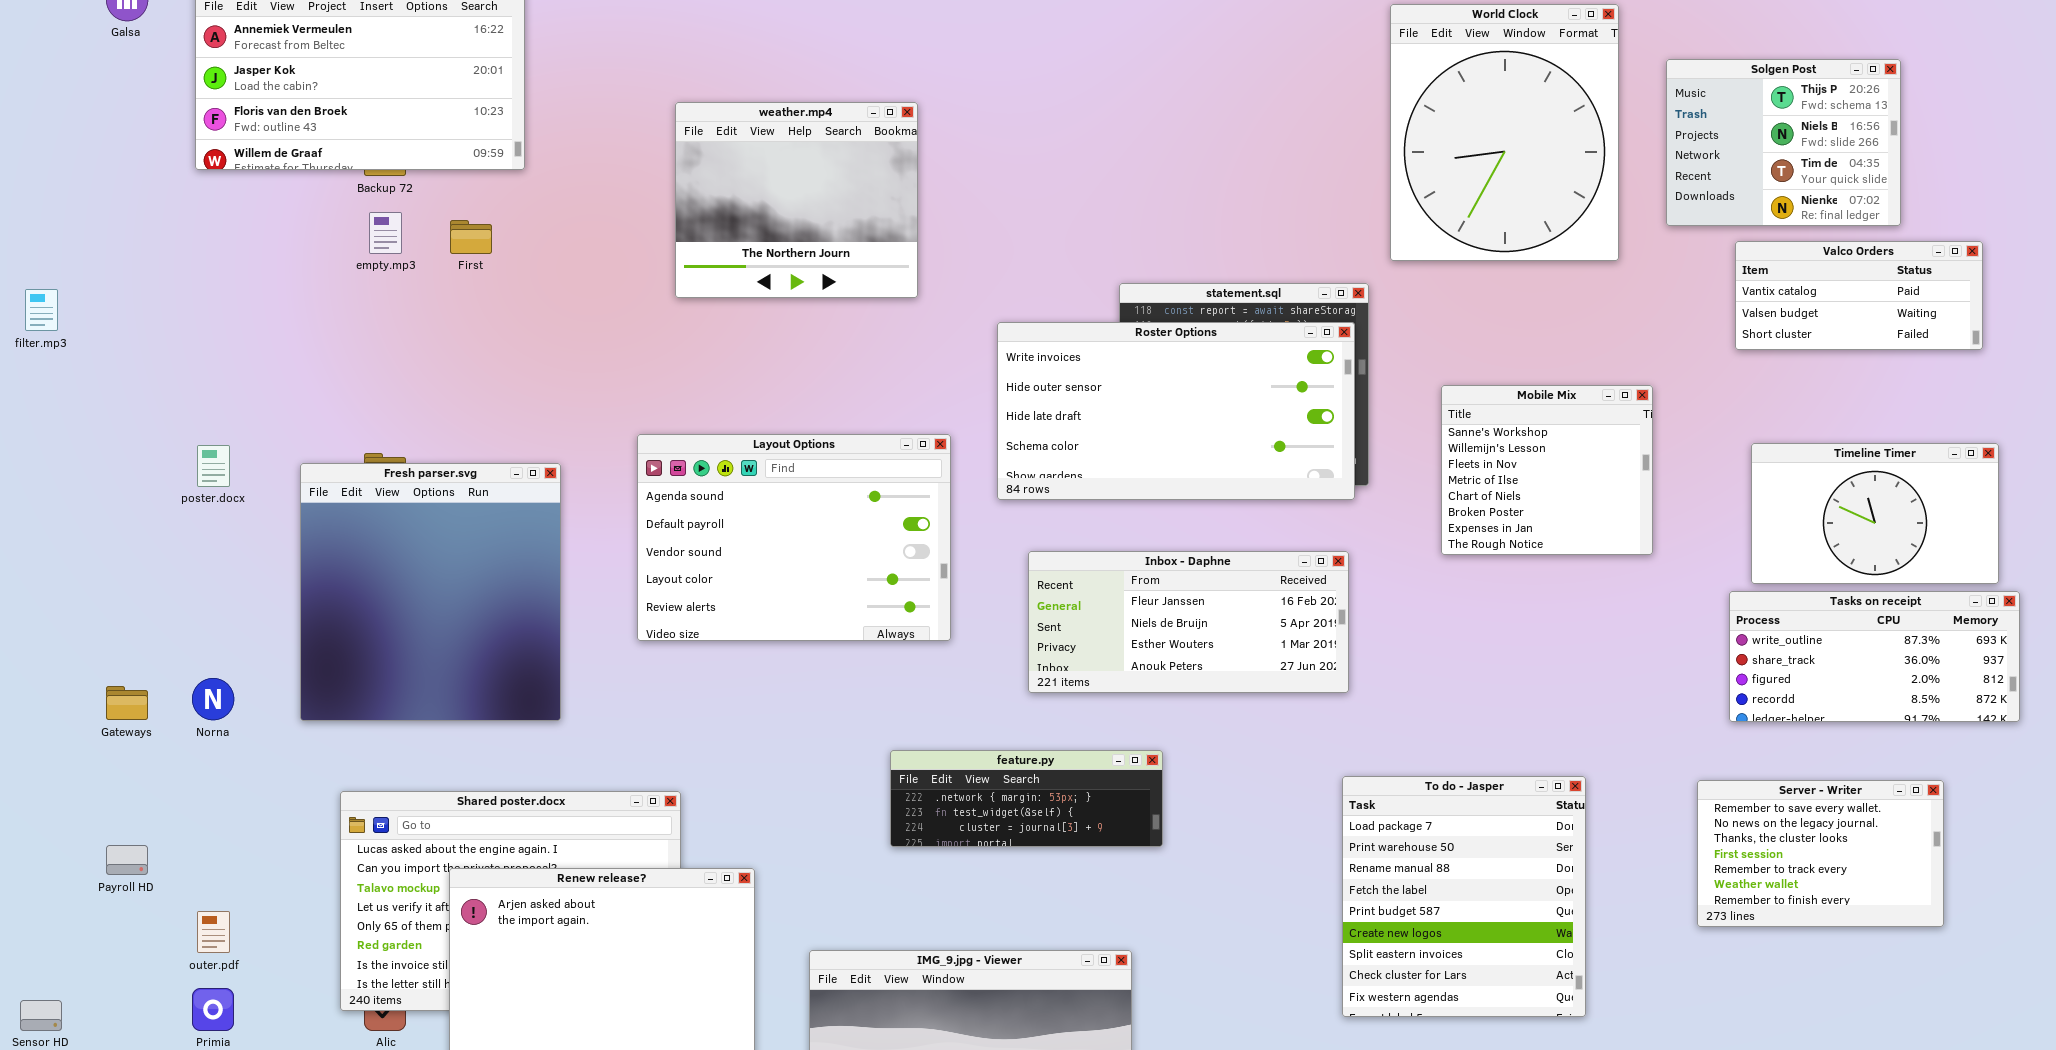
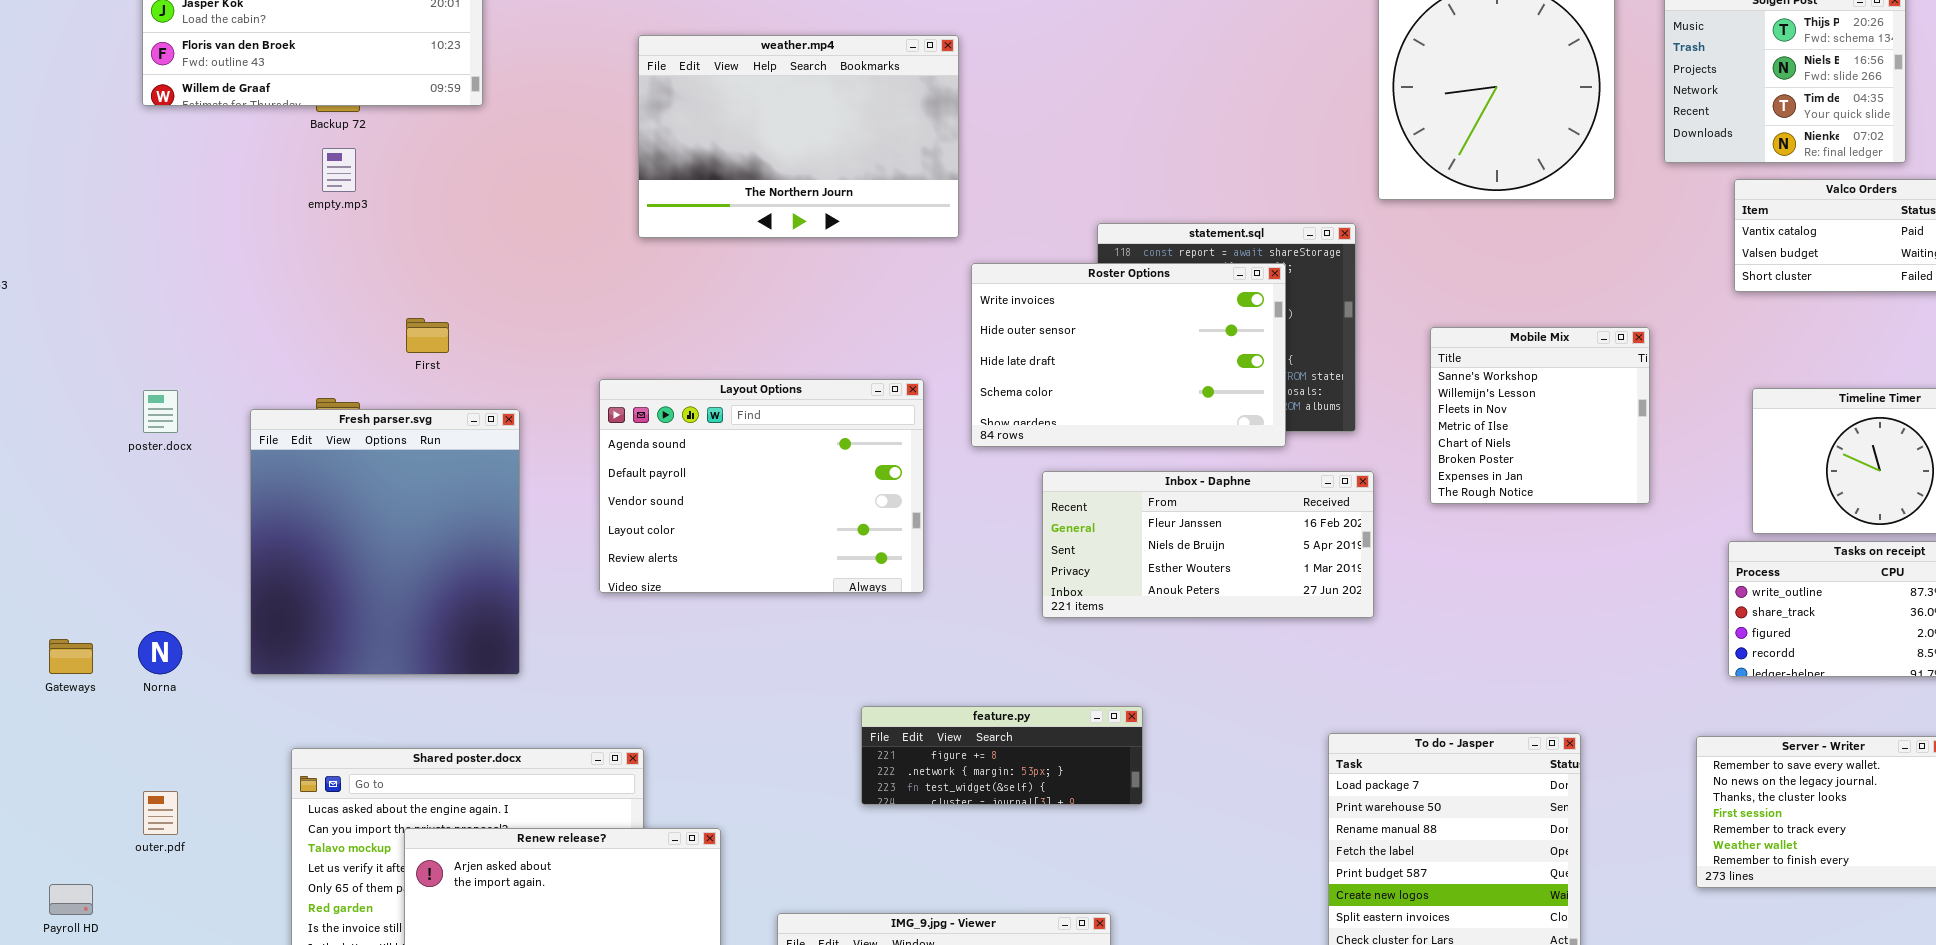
weather.mp4: [675,102,918,298] -> [638,35,959,238], resized
First: [450,220,492,254] -> [406,318,449,353], moved
Roster Options: [997,322,1355,500] -> [971,263,1286,447], resized
Inbox - Daphne: [1028,551,1349,693] -> [1042,471,1374,618], moved
feature.py: [890,750,1163,847] -> [861,706,1143,805], scrolled up 1 row
Payroll HD: [106,845,148,875] -> [49,884,93,915], moved
outer.pdf: [197,911,230,953] -> [143,791,178,835], moved

